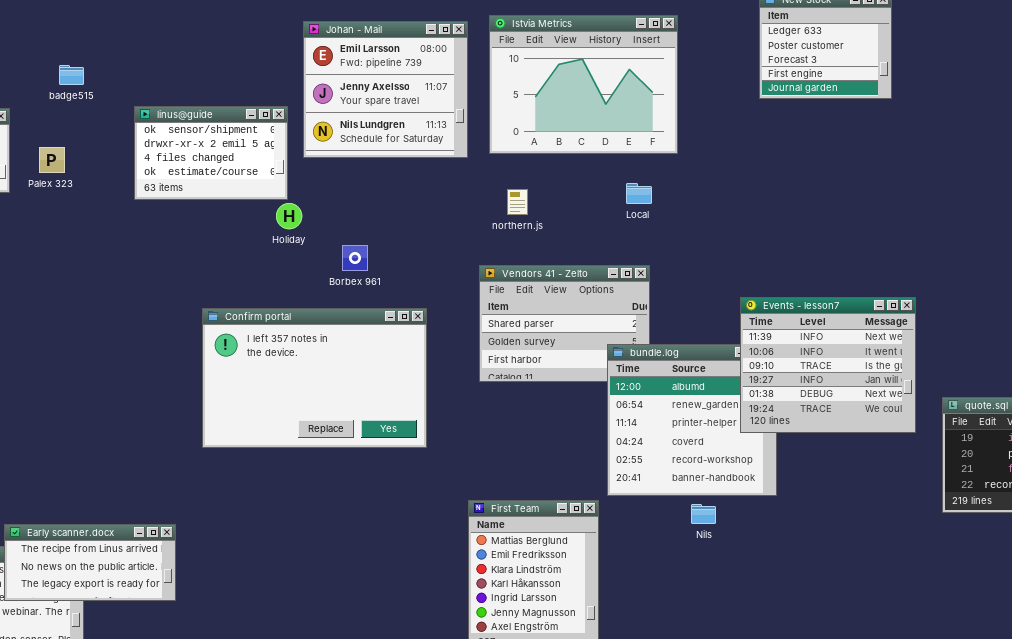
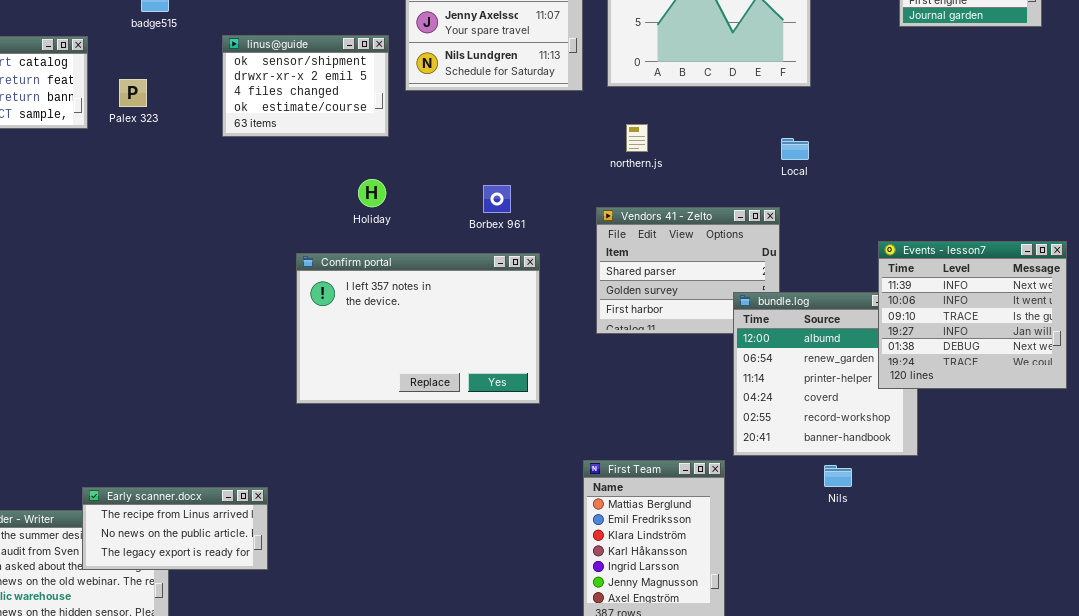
Local: [626,183,652,204] -> [781,138,809,160], moved
Holiday: [276,203,302,229] -> [358,179,386,207], moved
Borbex 961: [342,245,368,271] -> [483,185,511,213], moved

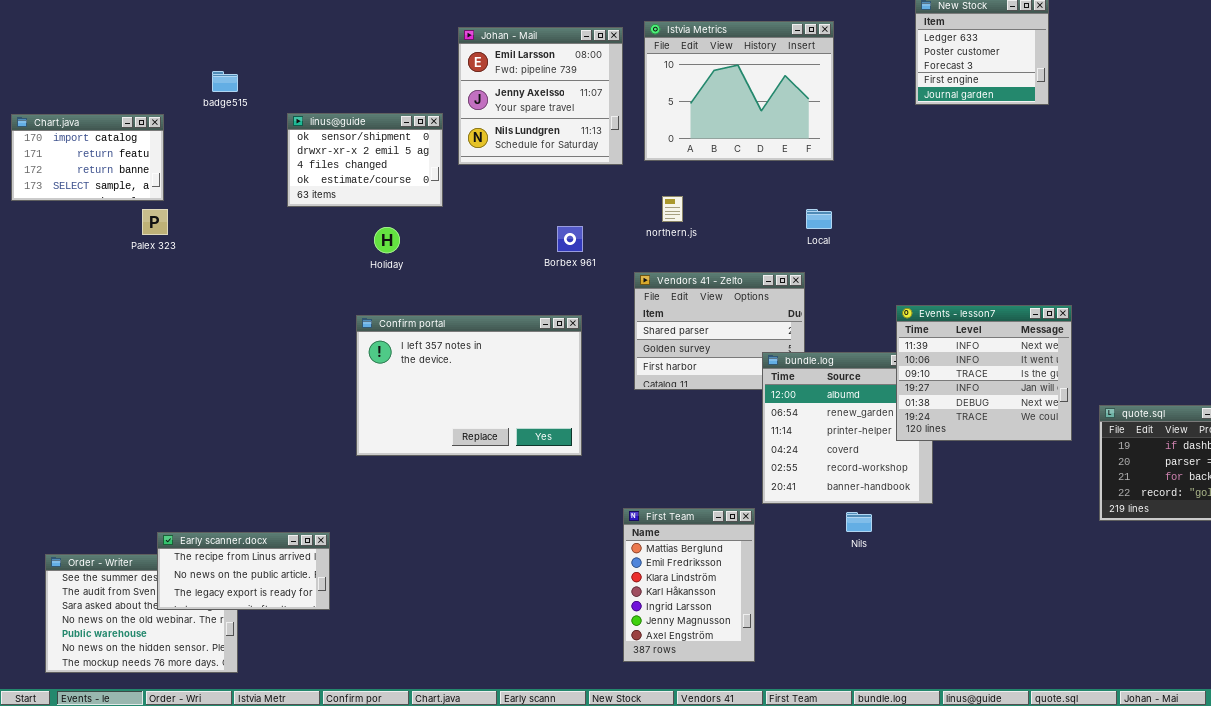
Palex 323: [119,79,147,107] -> [142,209,168,235], moved
Holiday: [358,179,386,207] -> [374,227,400,253], moved
Borbex 961: [483,185,511,213] -> [557,226,583,252], moved

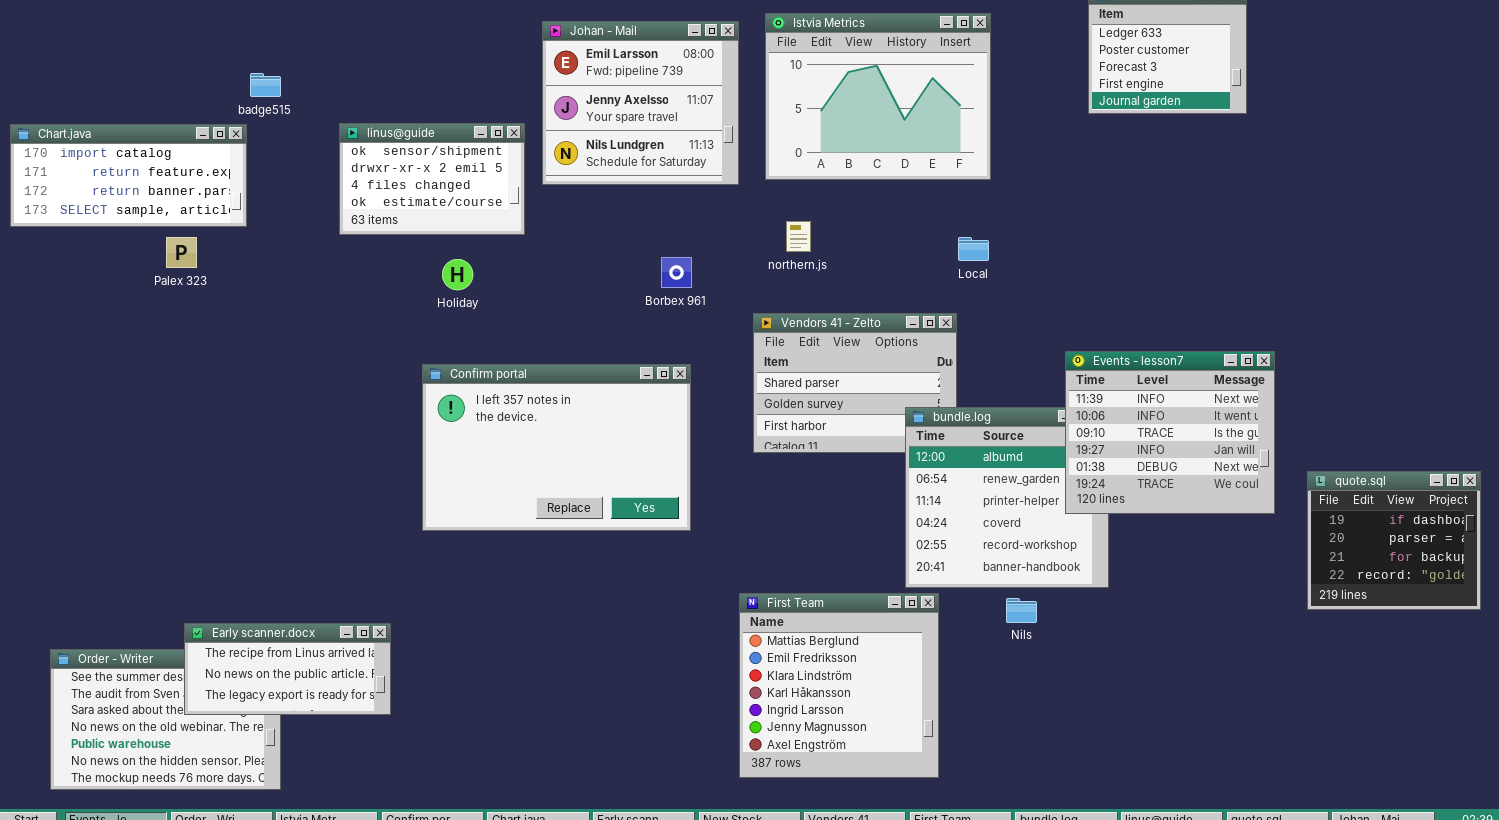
Chart.java: [11,114,164,201] -> [10,124,247,227], resized
First Team: [623,508,755,662] -> [739,593,939,778], resized

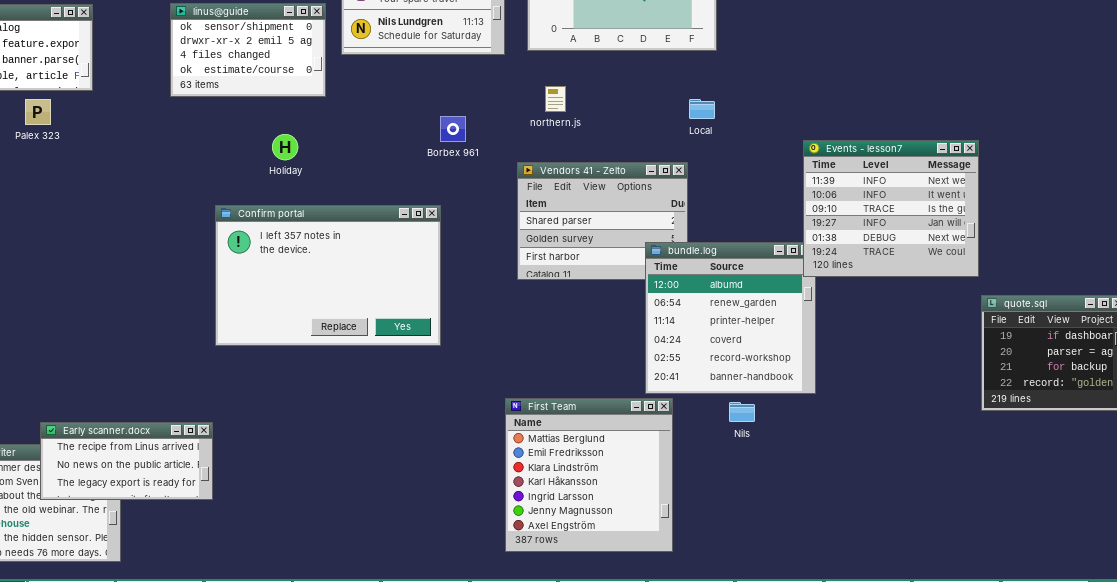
Holiday: [442,259,473,290] -> [272,134,298,160], moved
Events - lesson7: [1065,351,1275,514] -> [803,140,979,277], moved
Confirm portal: [422,364,691,531] -> [215,205,441,346], moved

